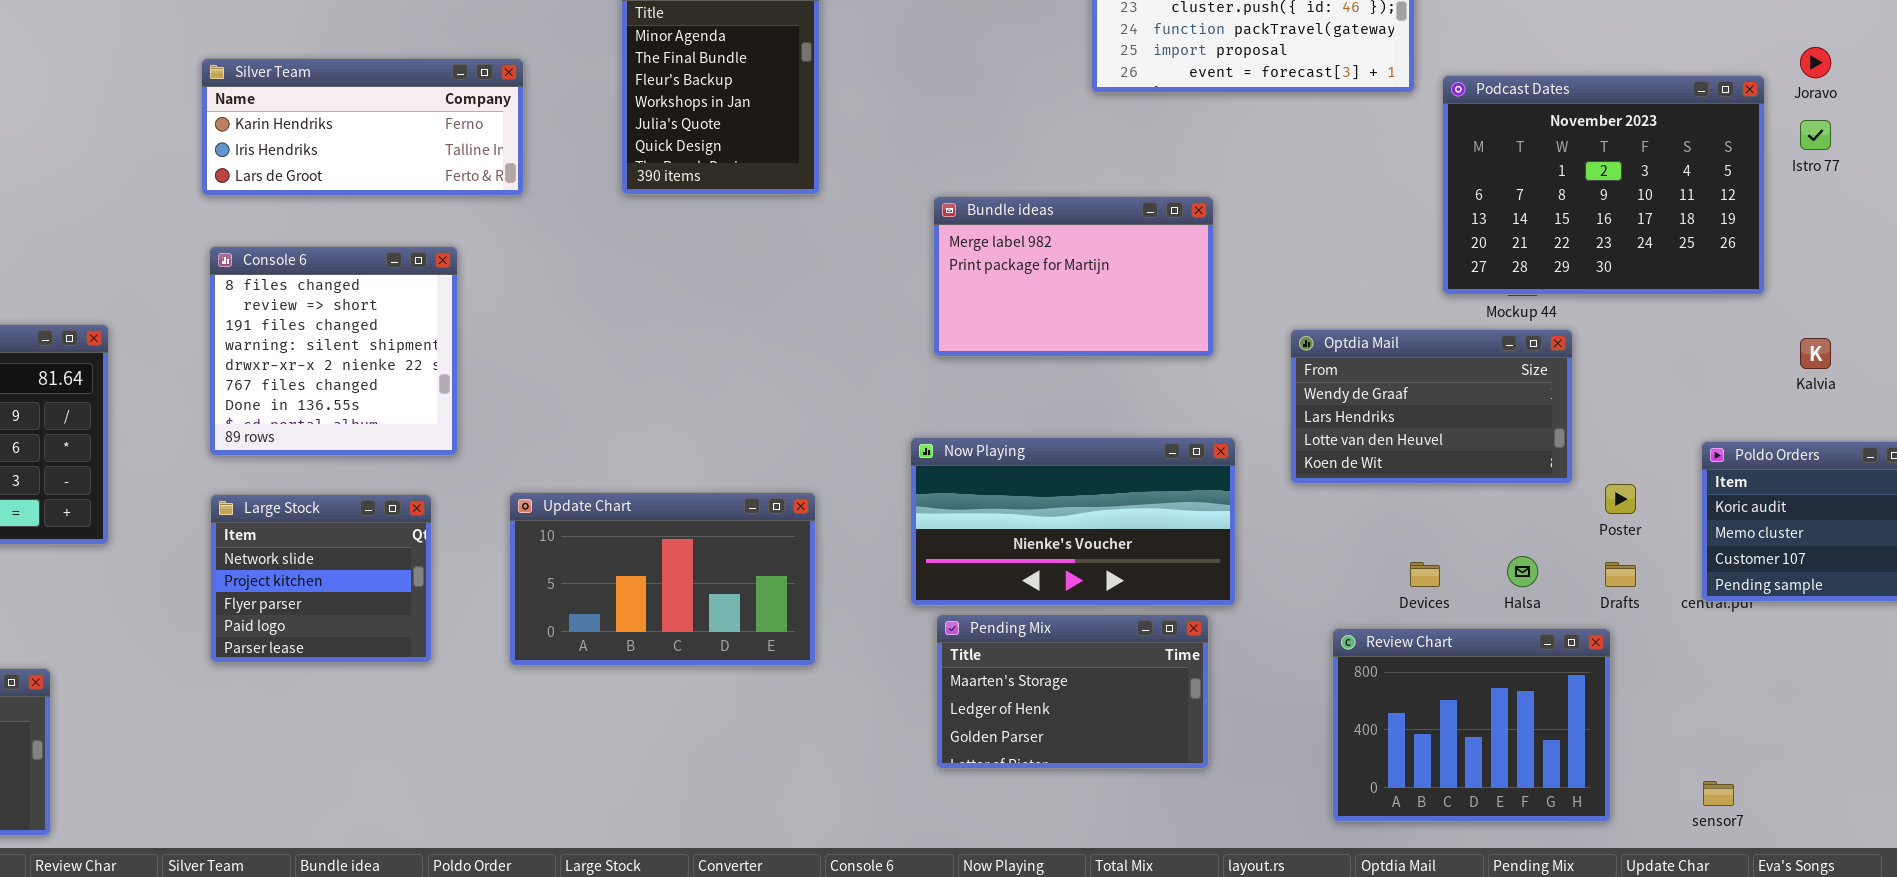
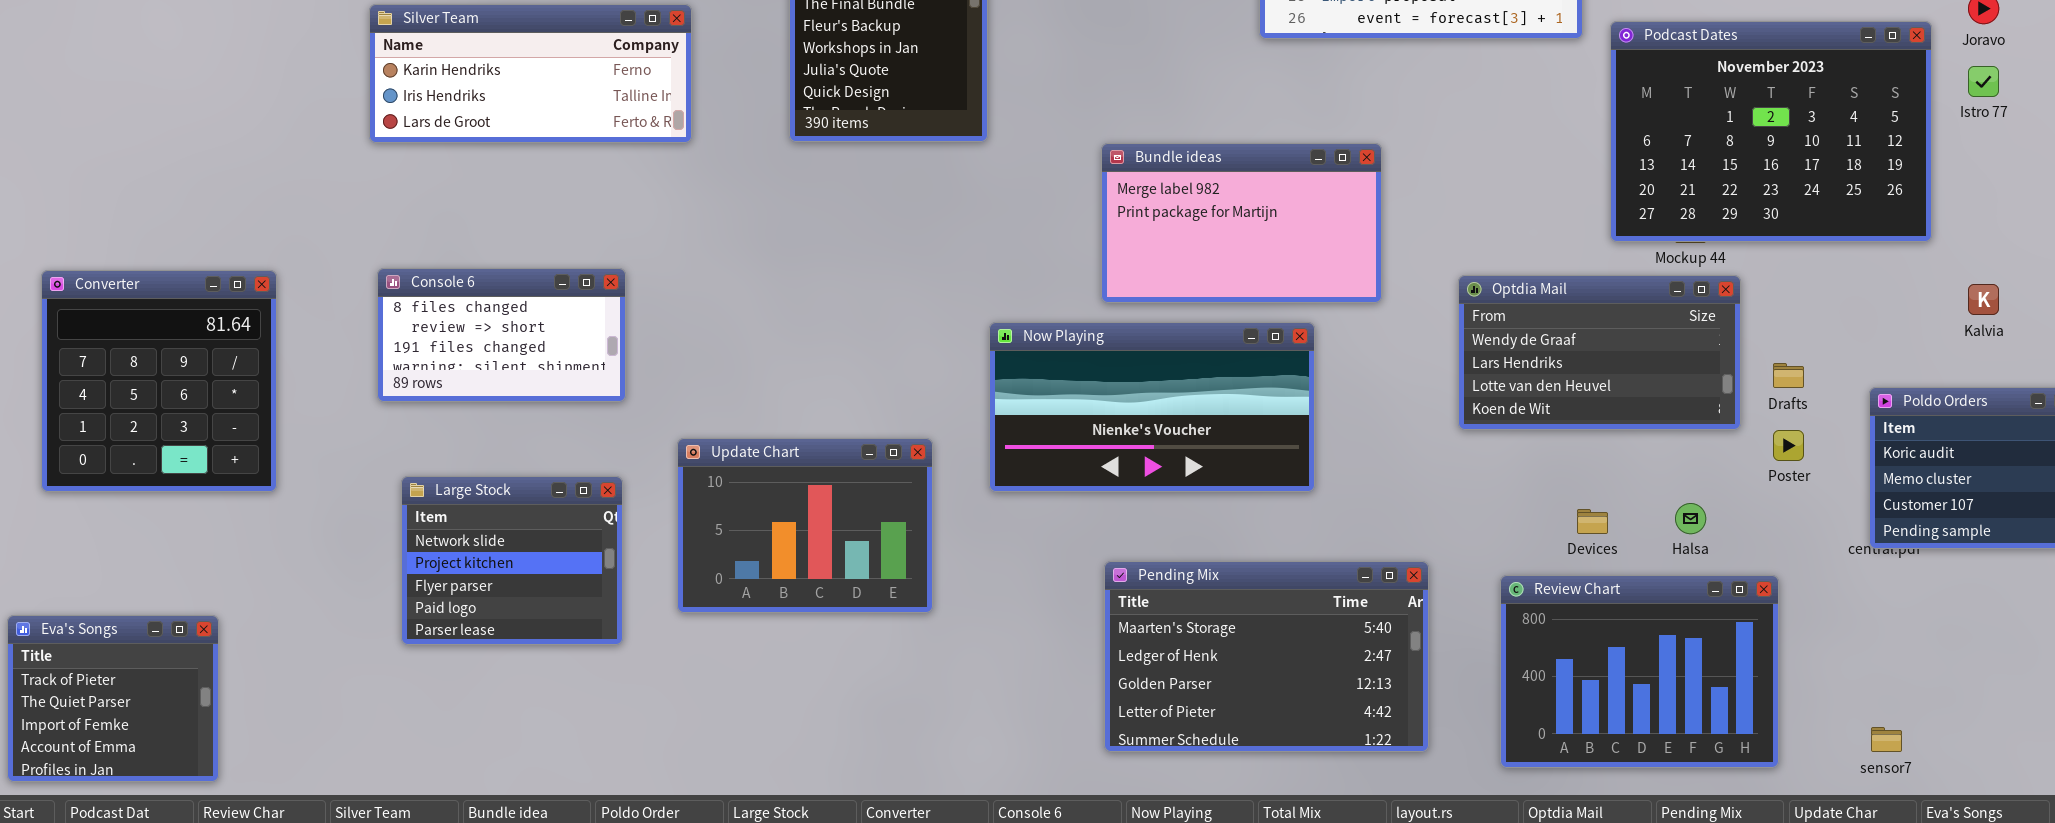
Console 6: [209,246,458,456] -> [377,268,626,402], resized
Now Playing: [910,437,1236,606] -> [989,322,1315,492], moved
Update Chart: [509,492,816,666] -> [677,438,933,613], resized
Large Stock: [210,494,432,663] -> [401,476,623,645], moved
Drafts: [1605,562,1636,587] -> [1773,363,1804,388], moved
Pending Mix: [936,614,1209,769] -> [1104,561,1429,752], resized

